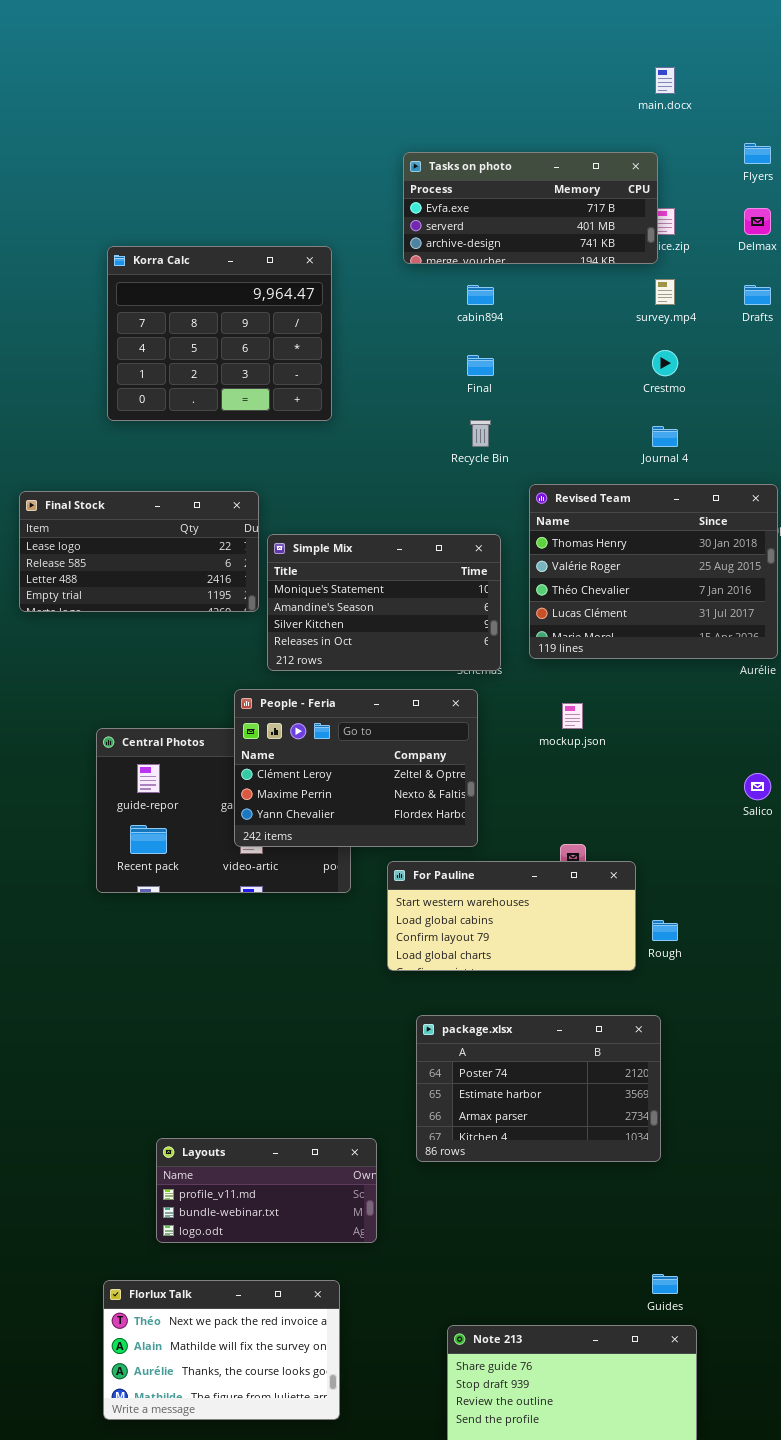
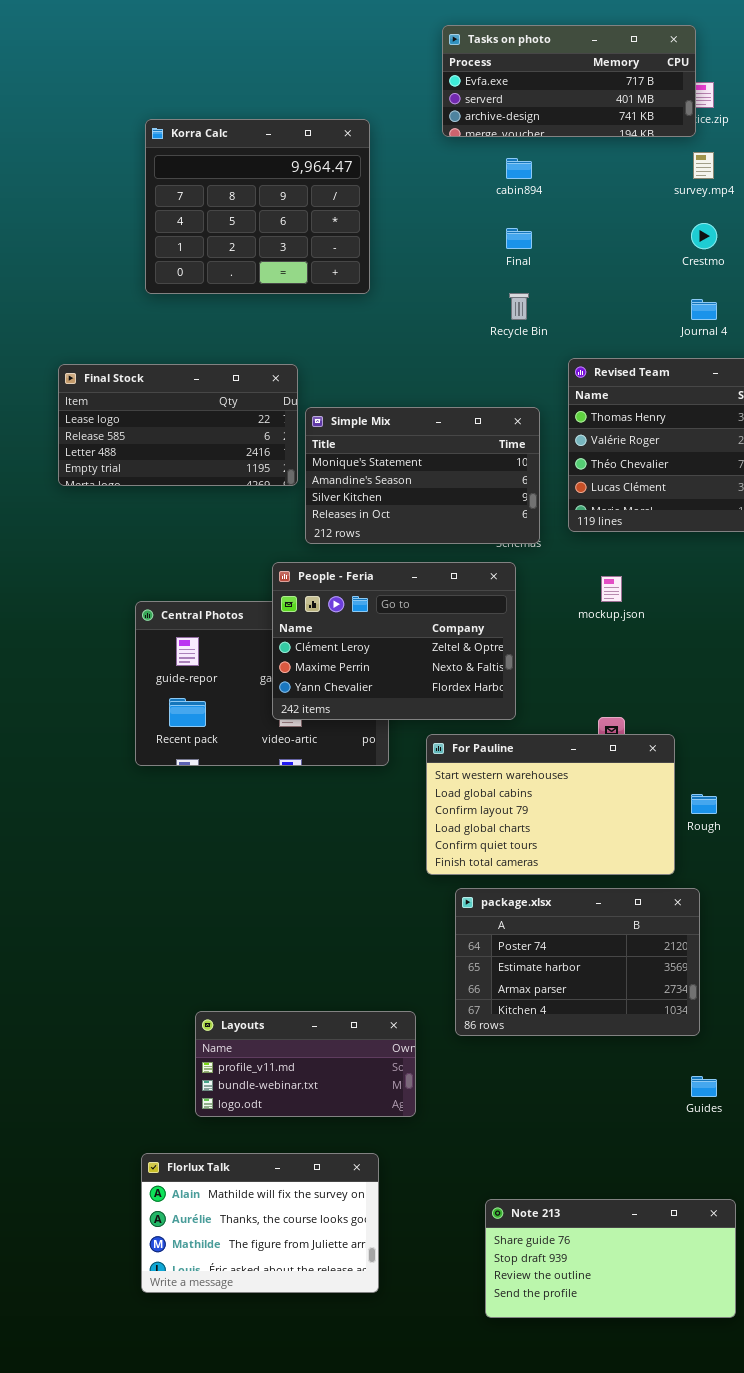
For Pauline: [387,861,636,971] -> [426,734,675,875], resized
Guides: [652,1274,678,1294] -> [691,1076,717,1097], moved
Florlux Talk: [103,1280,340,1420] -> [141,1153,379,1293], scrolled down 1 row

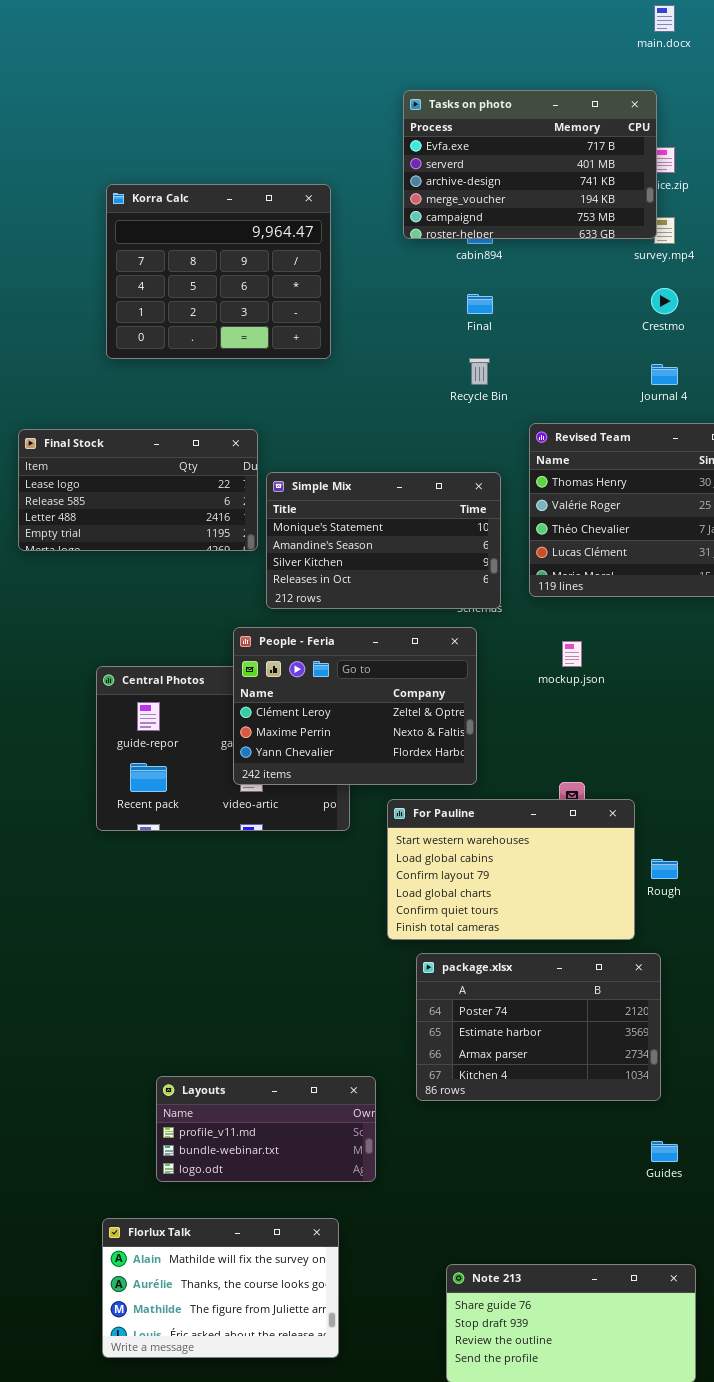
Tasks on photo: [442,25,696,137] -> [403,90,657,239], resized

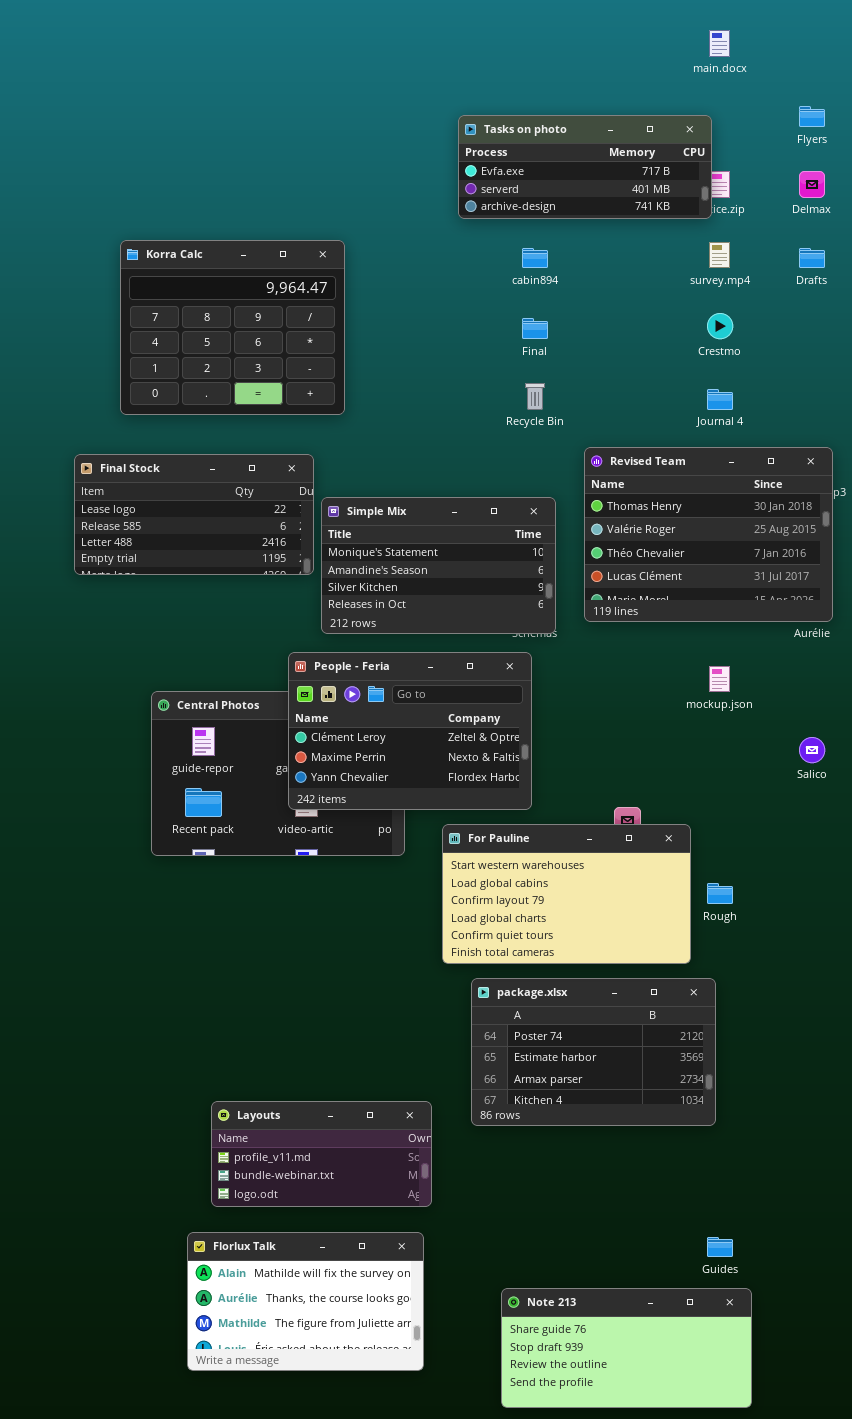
Tasks on photo: [403,90,657,239] -> [458,115,712,219], resized
Korra Calc: [106,184,331,359] -> [120,240,345,415], moved
mockup.json: [562,641,582,667] -> [709,666,730,692], moved
Guides: [651,1141,678,1162] -> [707,1237,733,1257], moved
Florlux Talk: [102,1218,339,1358] -> [187,1232,424,1371], moved

